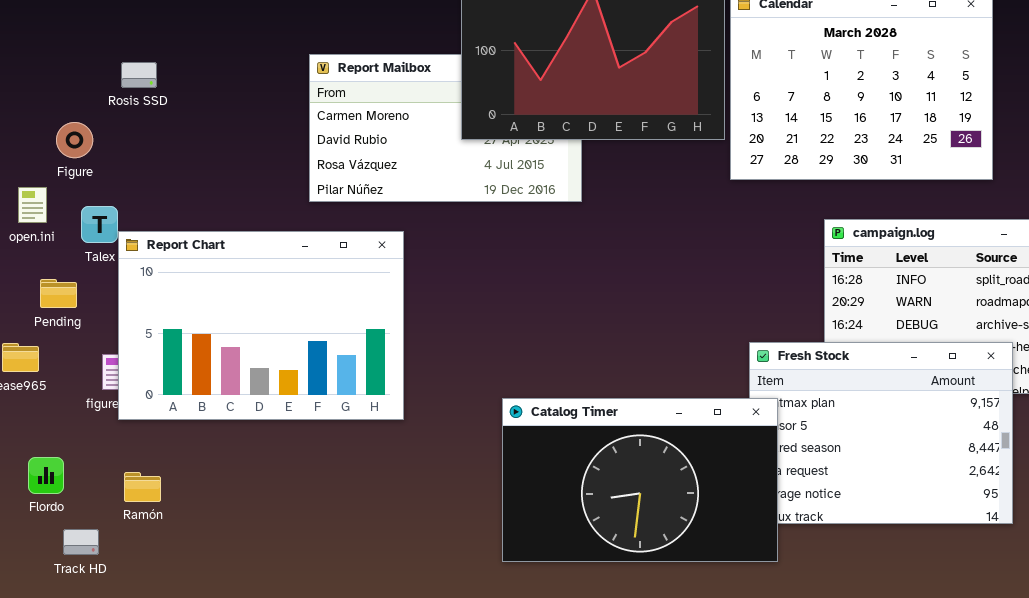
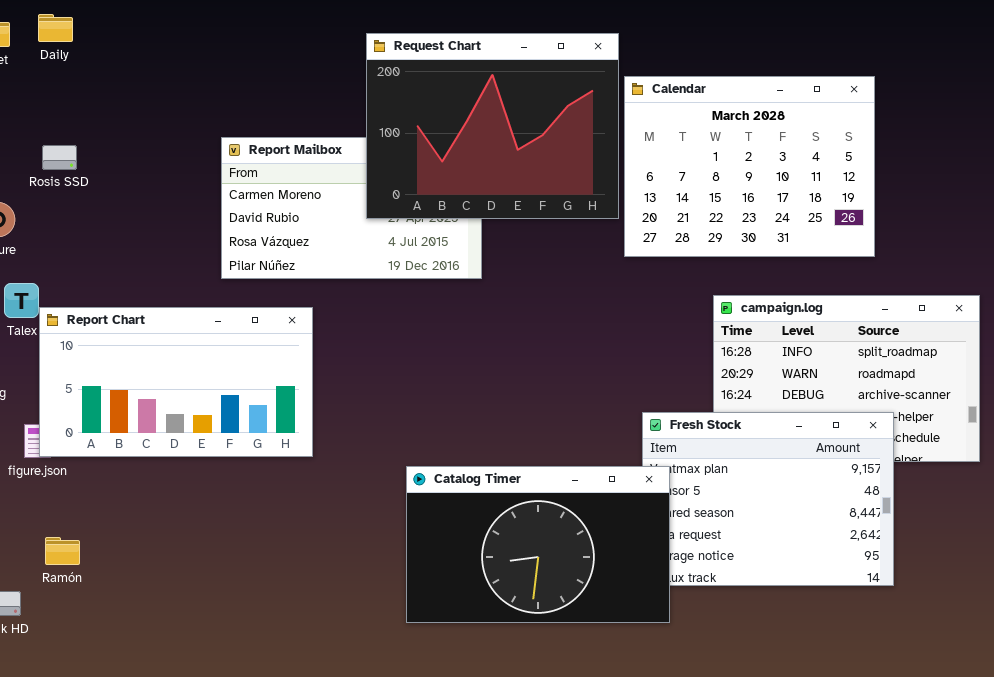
Report Chart: [118,231,404,420] -> [39,307,313,457], resized

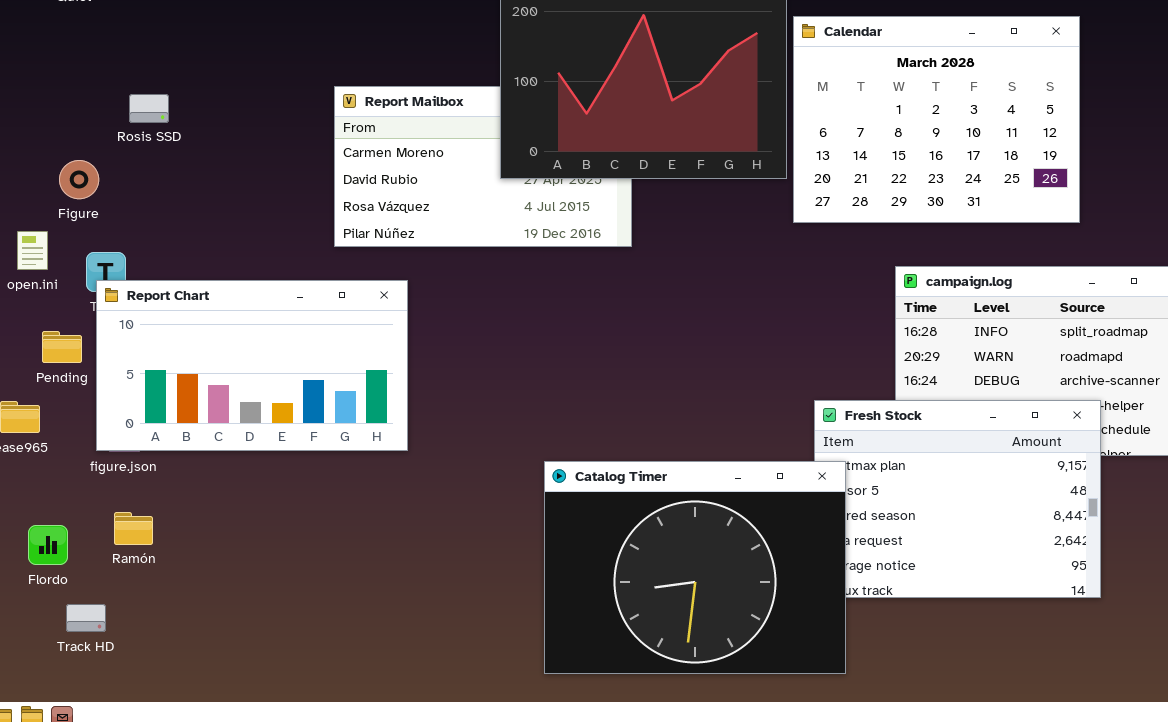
Report Chart: [39,307,313,457] -> [96,280,408,451], moved
Catalog Timer: [406,466,670,623] -> [544,461,846,674], resized
Ramón: [45,537,80,565] -> [114,512,153,545], moved

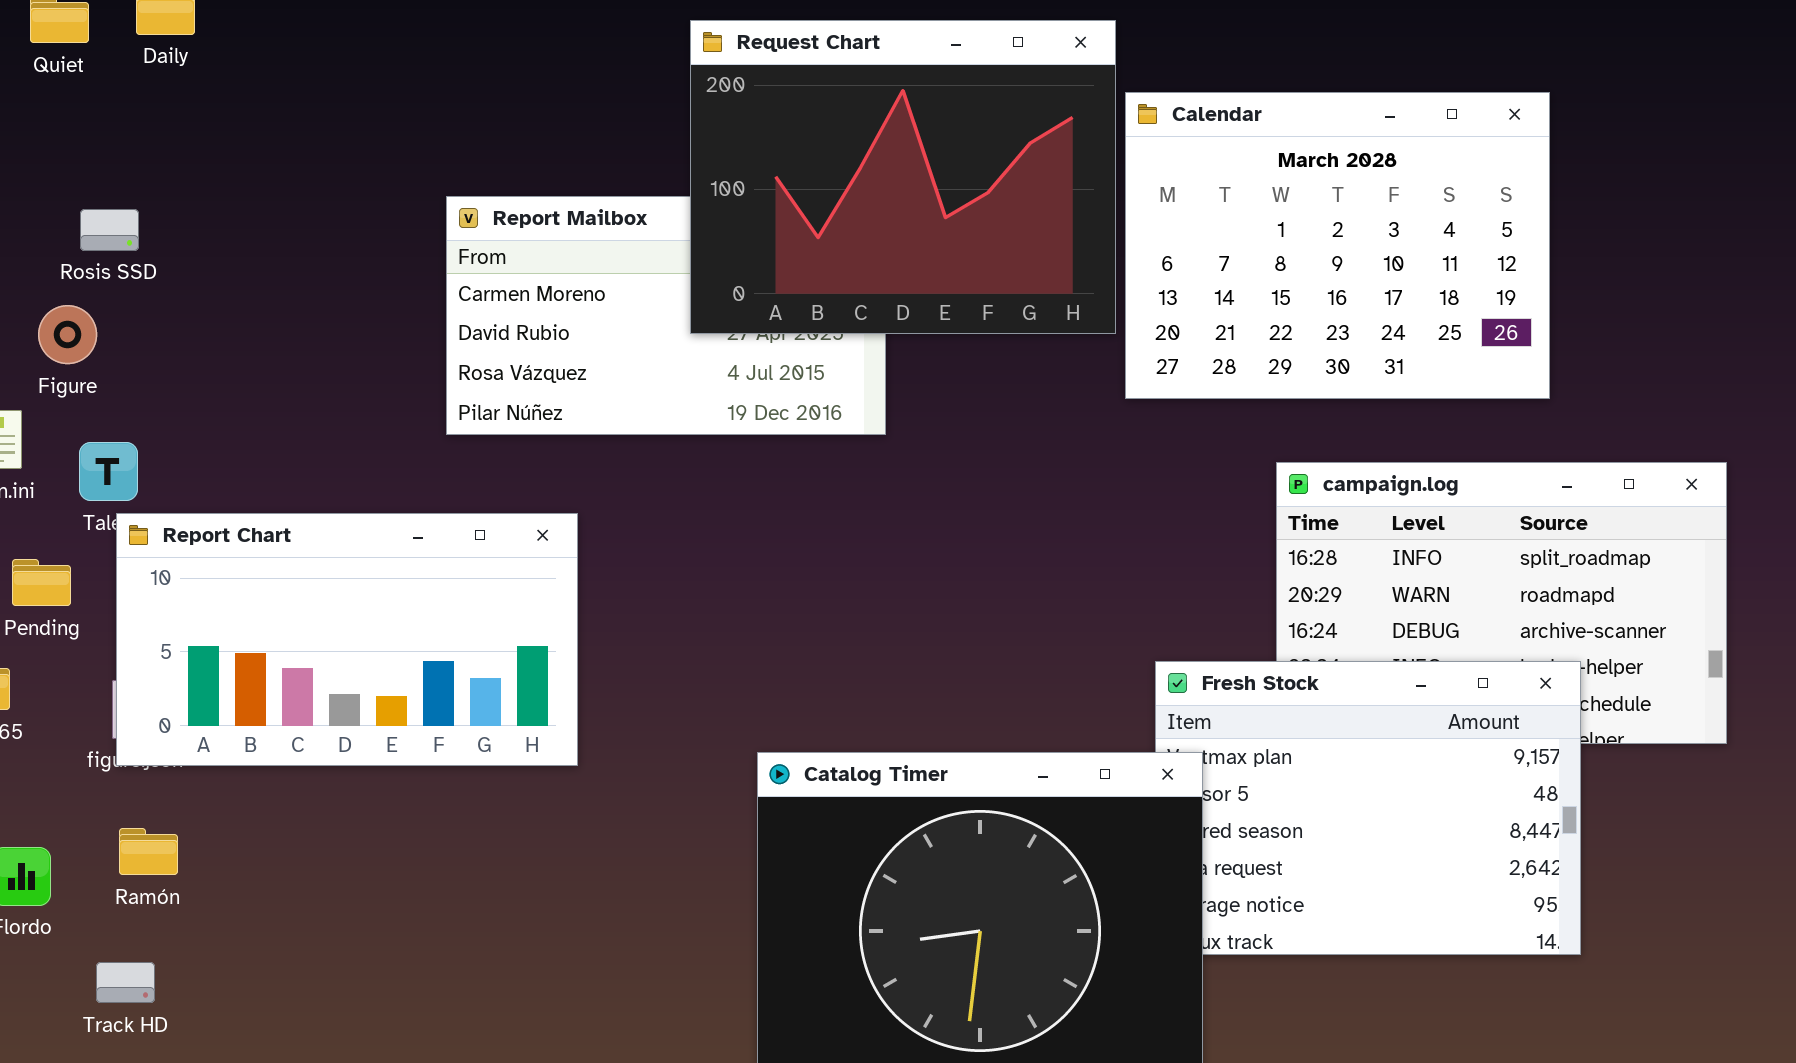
Rosis SSD: [129,94,169,123] -> [80,209,139,251], moved
Report Chart: [96,280,408,451] -> [116,513,578,766], moved
Track HD: [66,604,106,632] -> [96,962,155,1003], moved

